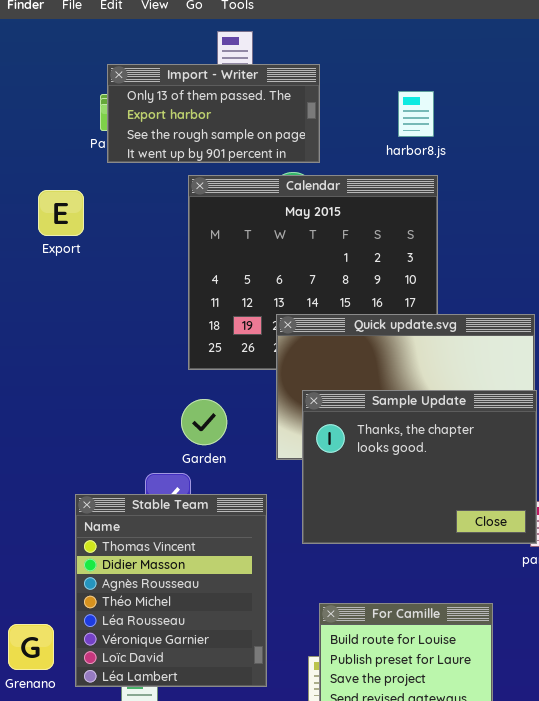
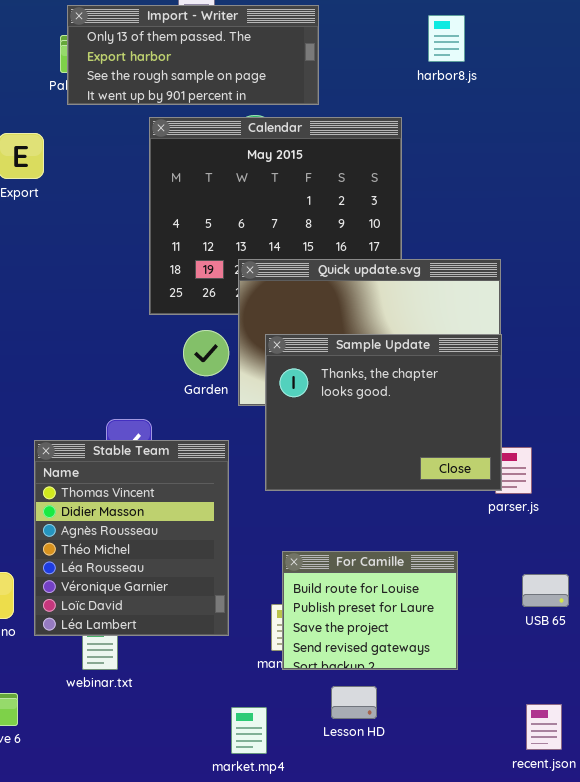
Import - Writer: [107,64,320,163] -> [67,5,319,105], resized
harbor8.js: [398,91,434,137] -> [428,15,465,62], moved
Garden: [181,399,227,445] -> [183,330,229,376], moved

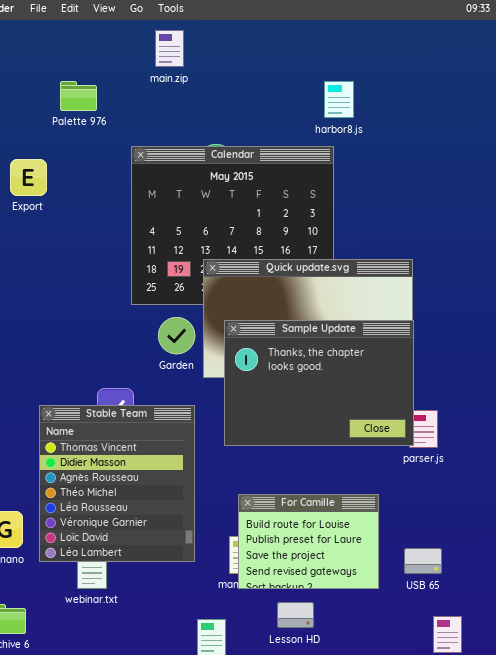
Import - Writer: [67,5,319,105] -> none, closed
harbor8.js: [428,15,465,62] -> [324,81,354,118], moved
USB 65: [522,574,569,607] -> [404,548,442,574], moved

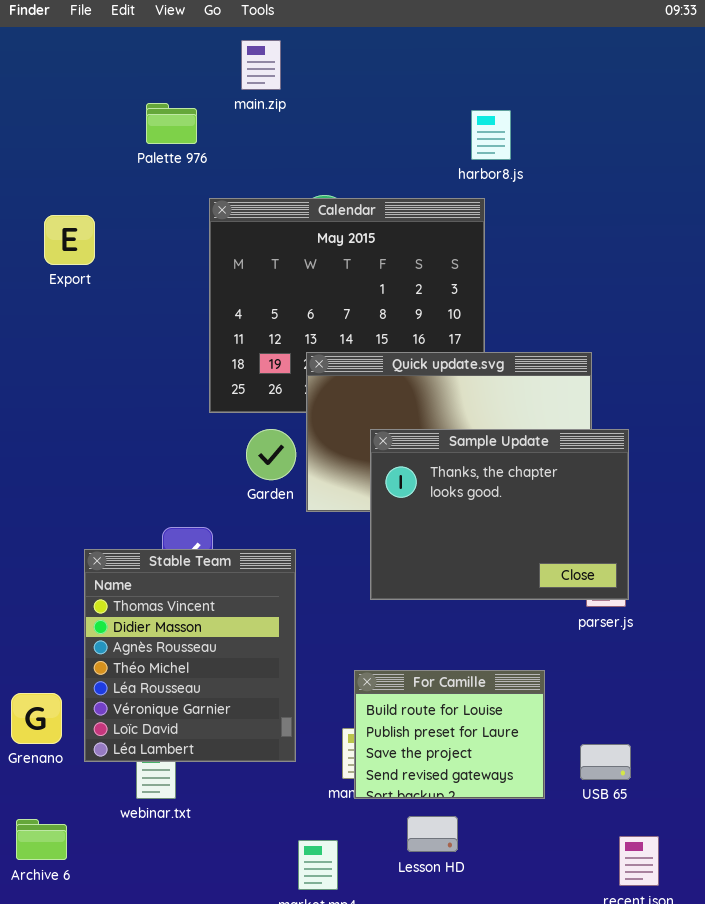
Palette 976: [60,81,97,111] -> [146,103,197,144], moved
Sample Update: [224,320,414,446] -> [370,429,629,600], moved

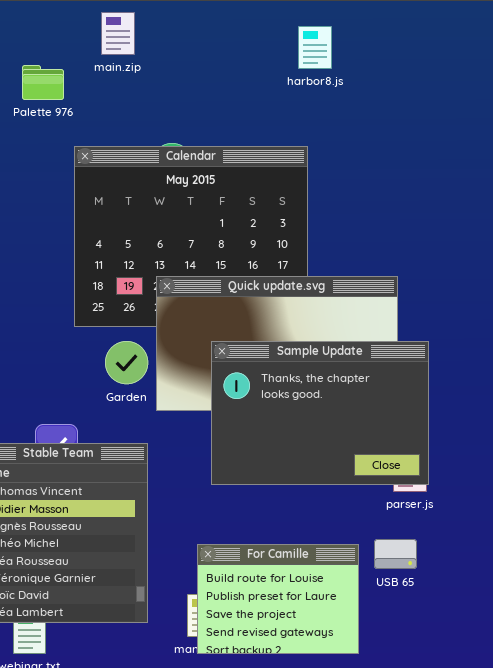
harbor8.js: [471,110,511,160] -> [298,26,332,69], moved
USB 65: [580,744,631,780] -> [374,539,417,569], moved

